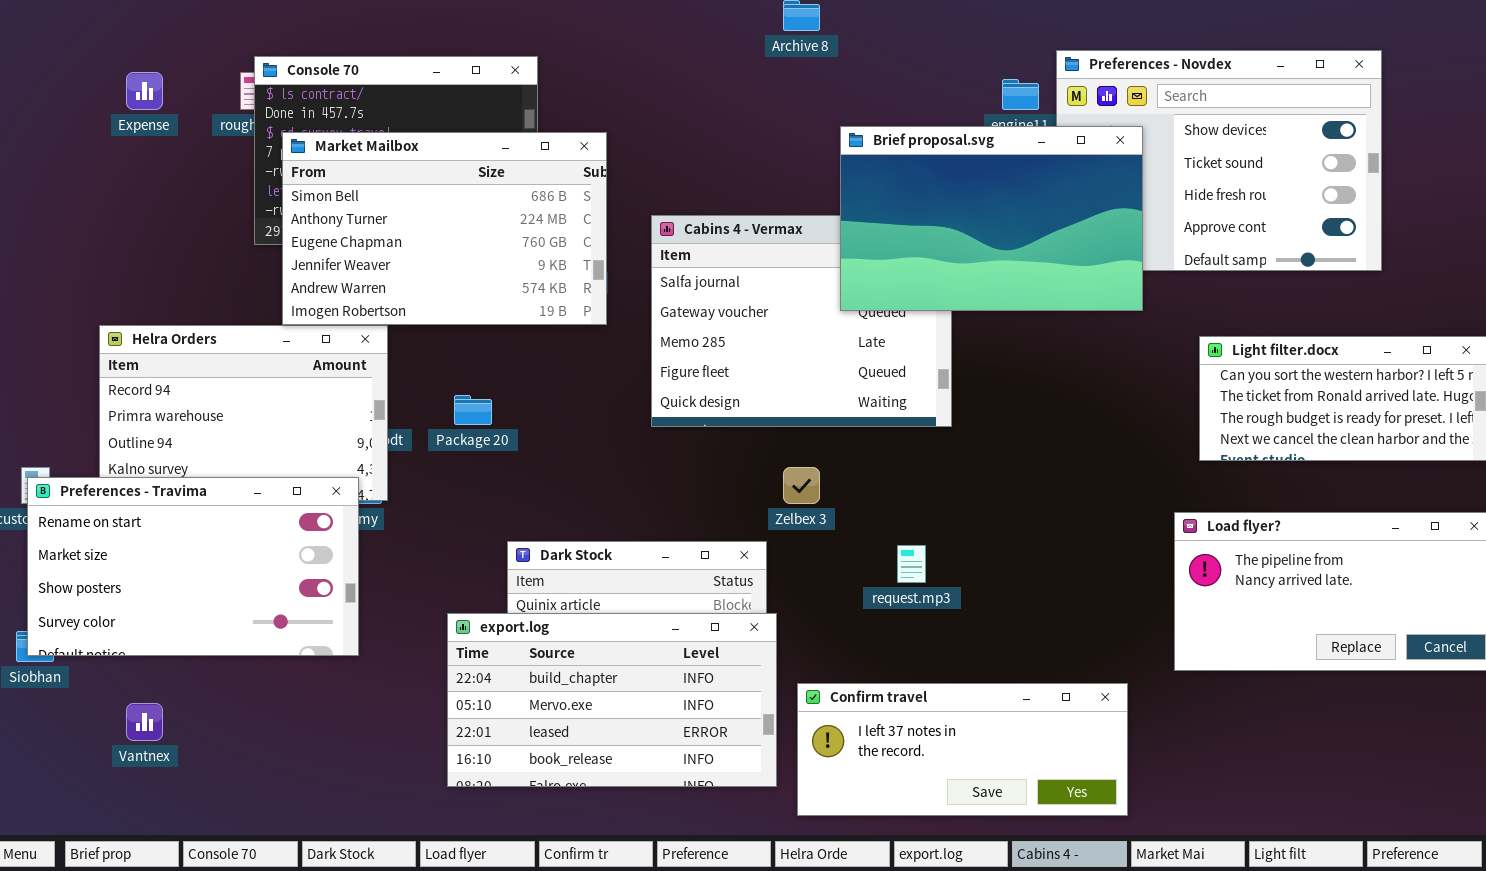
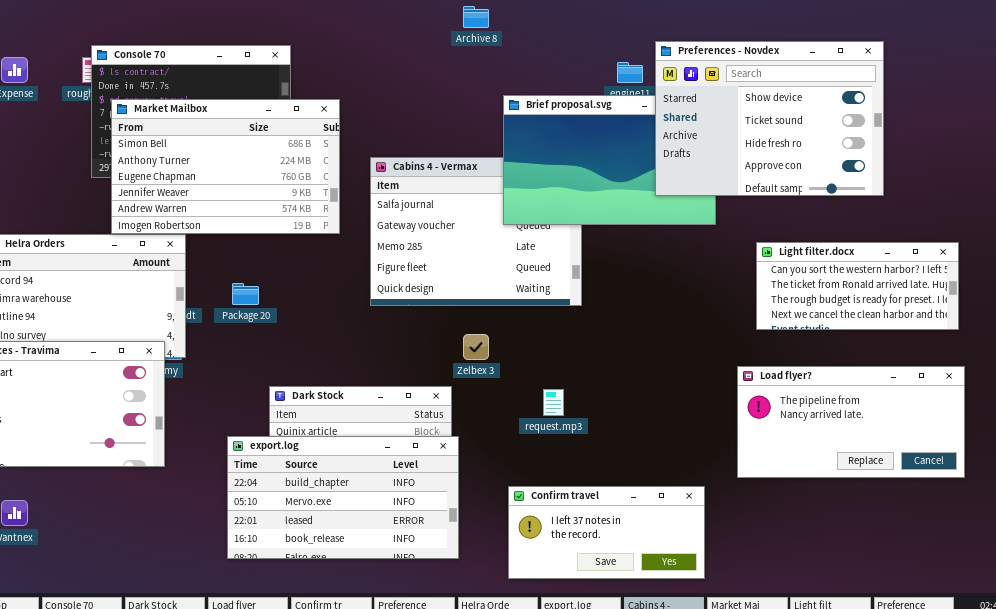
Preferences - Novdex: [1056,50,1382,271] -> [655,41,884,196], raised
Confirm travel: [797,683,1128,816] -> [508,486,705,579], resized

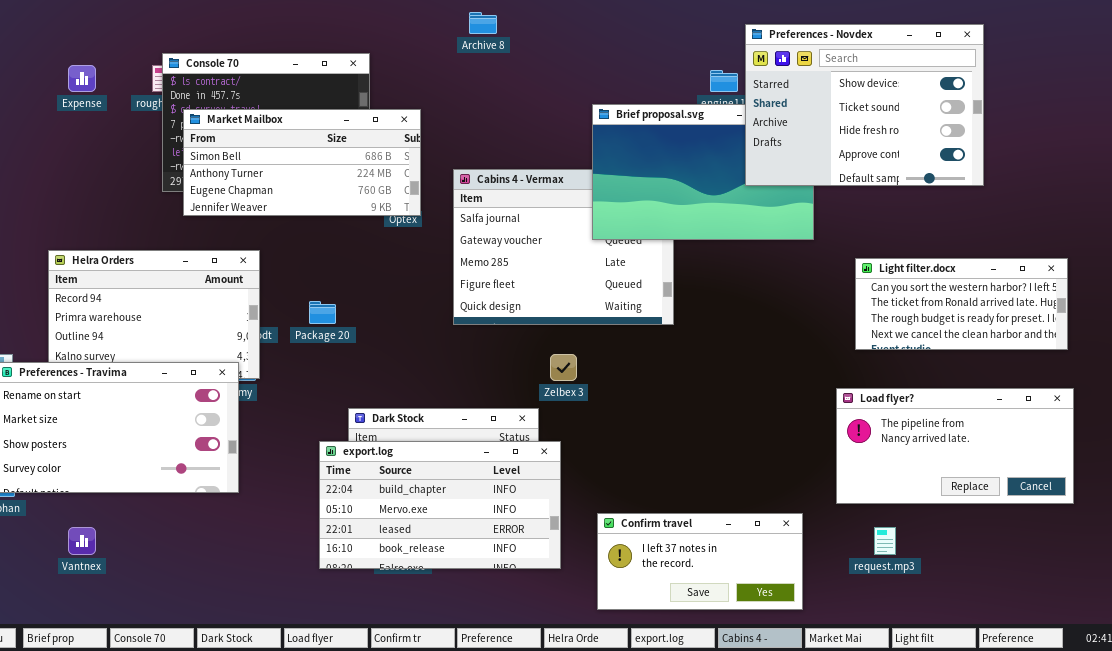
Archive 8: [463,6,489,28] -> [469,12,497,34], moved
Preferences - Novdex: [655,41,884,196] -> [745,24,984,186], moved
Market Mailbox: [111,99,340,234] -> [183,109,421,216], resized
request.mp3: [543,389,564,416] -> [874,527,896,555], moved
export.log: [227,436,459,559] -> [319,441,561,569], moved

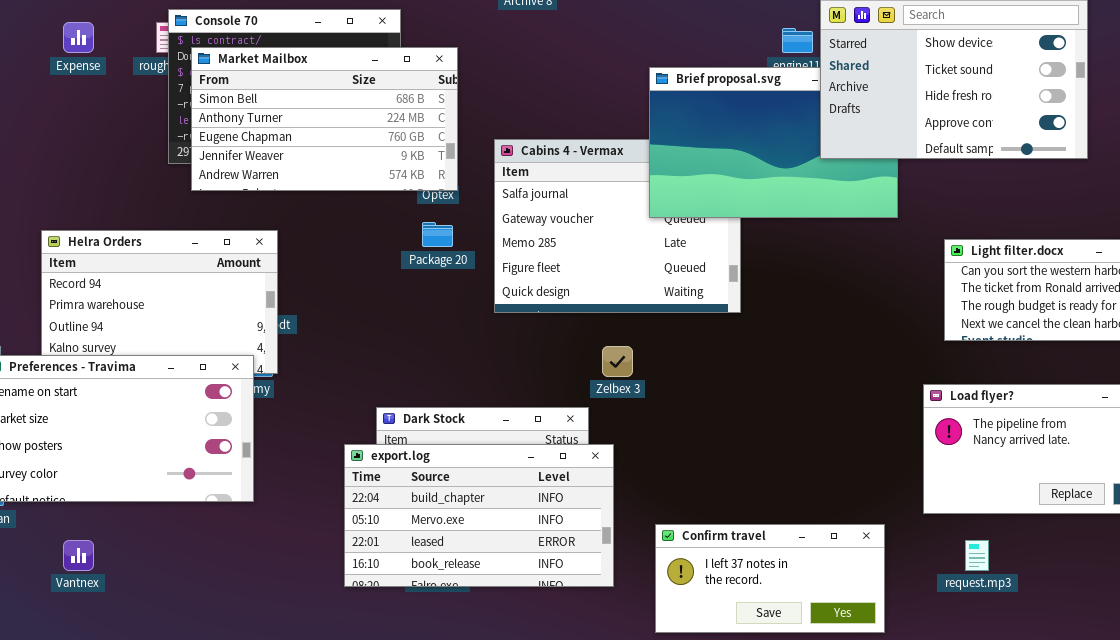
Market Mailbox: [183,109,421,216] -> [191,47,458,191], resized
Package 20: [309,301,336,324] -> [422,222,453,247], moved

